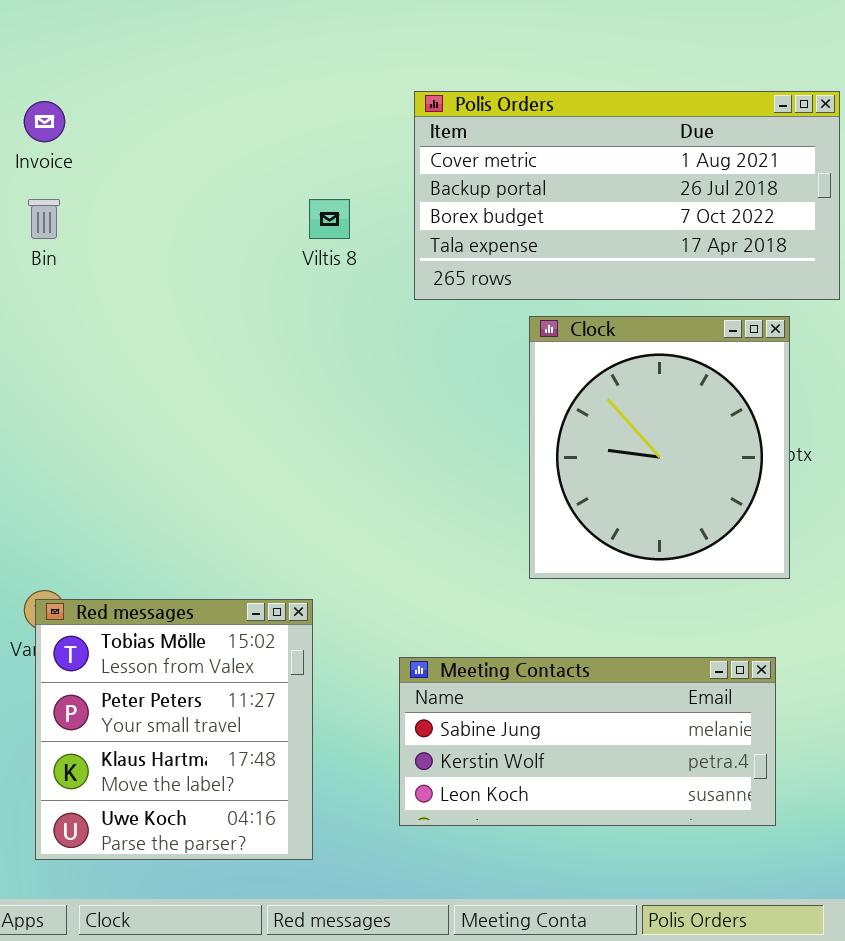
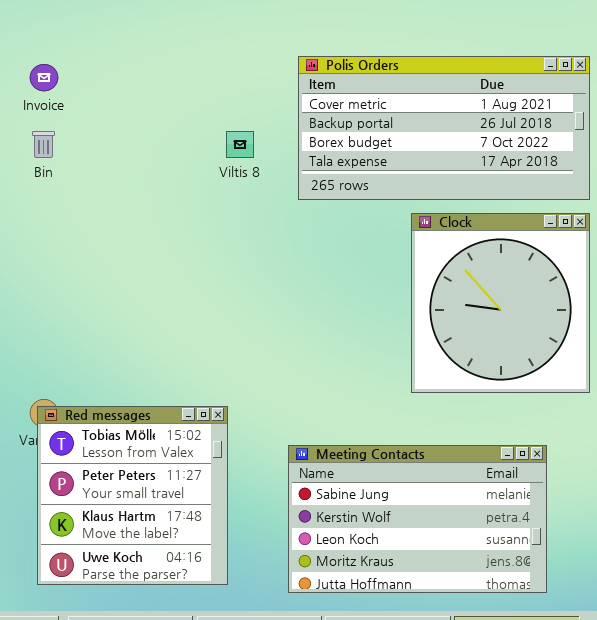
Clock: [529,316,790,579] -> [411,213,590,393], moved
Meeting Contacts: [399,657,776,826] -> [288,445,547,593], resized

